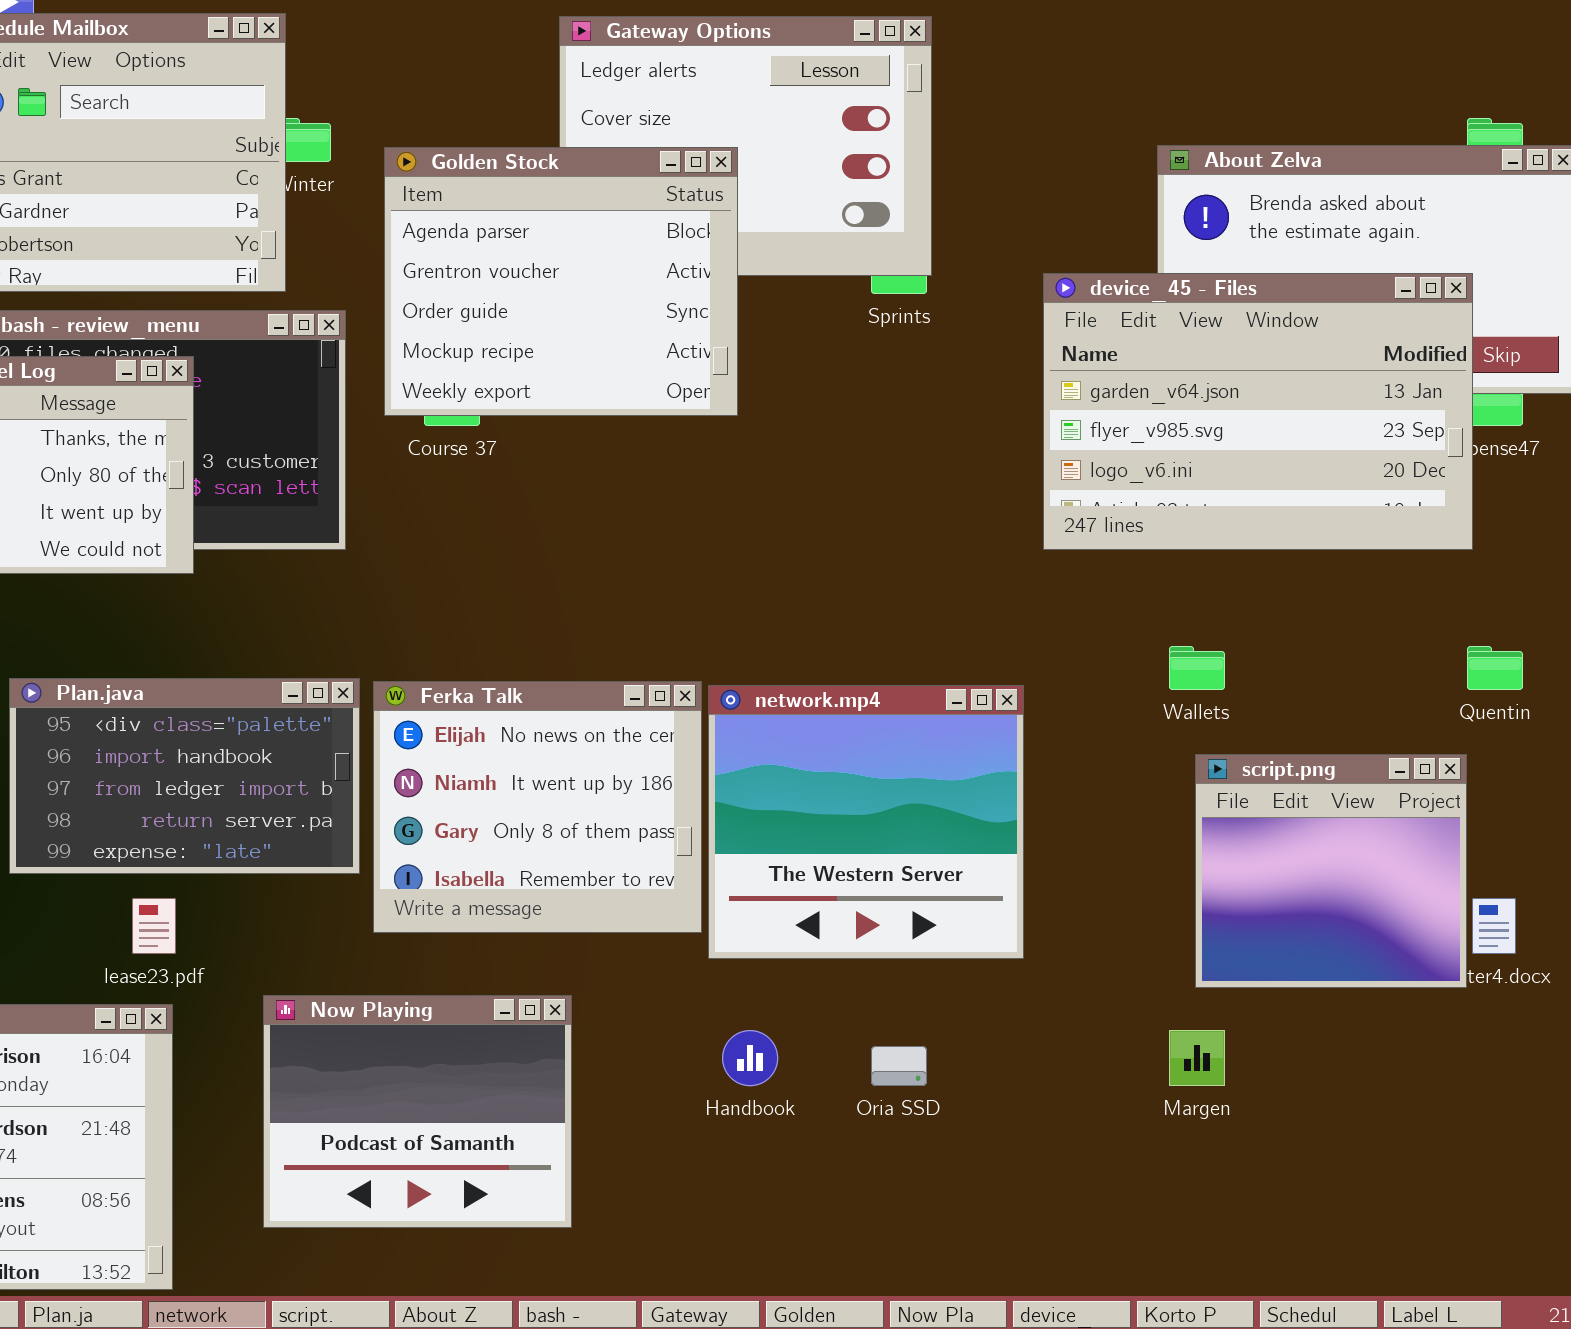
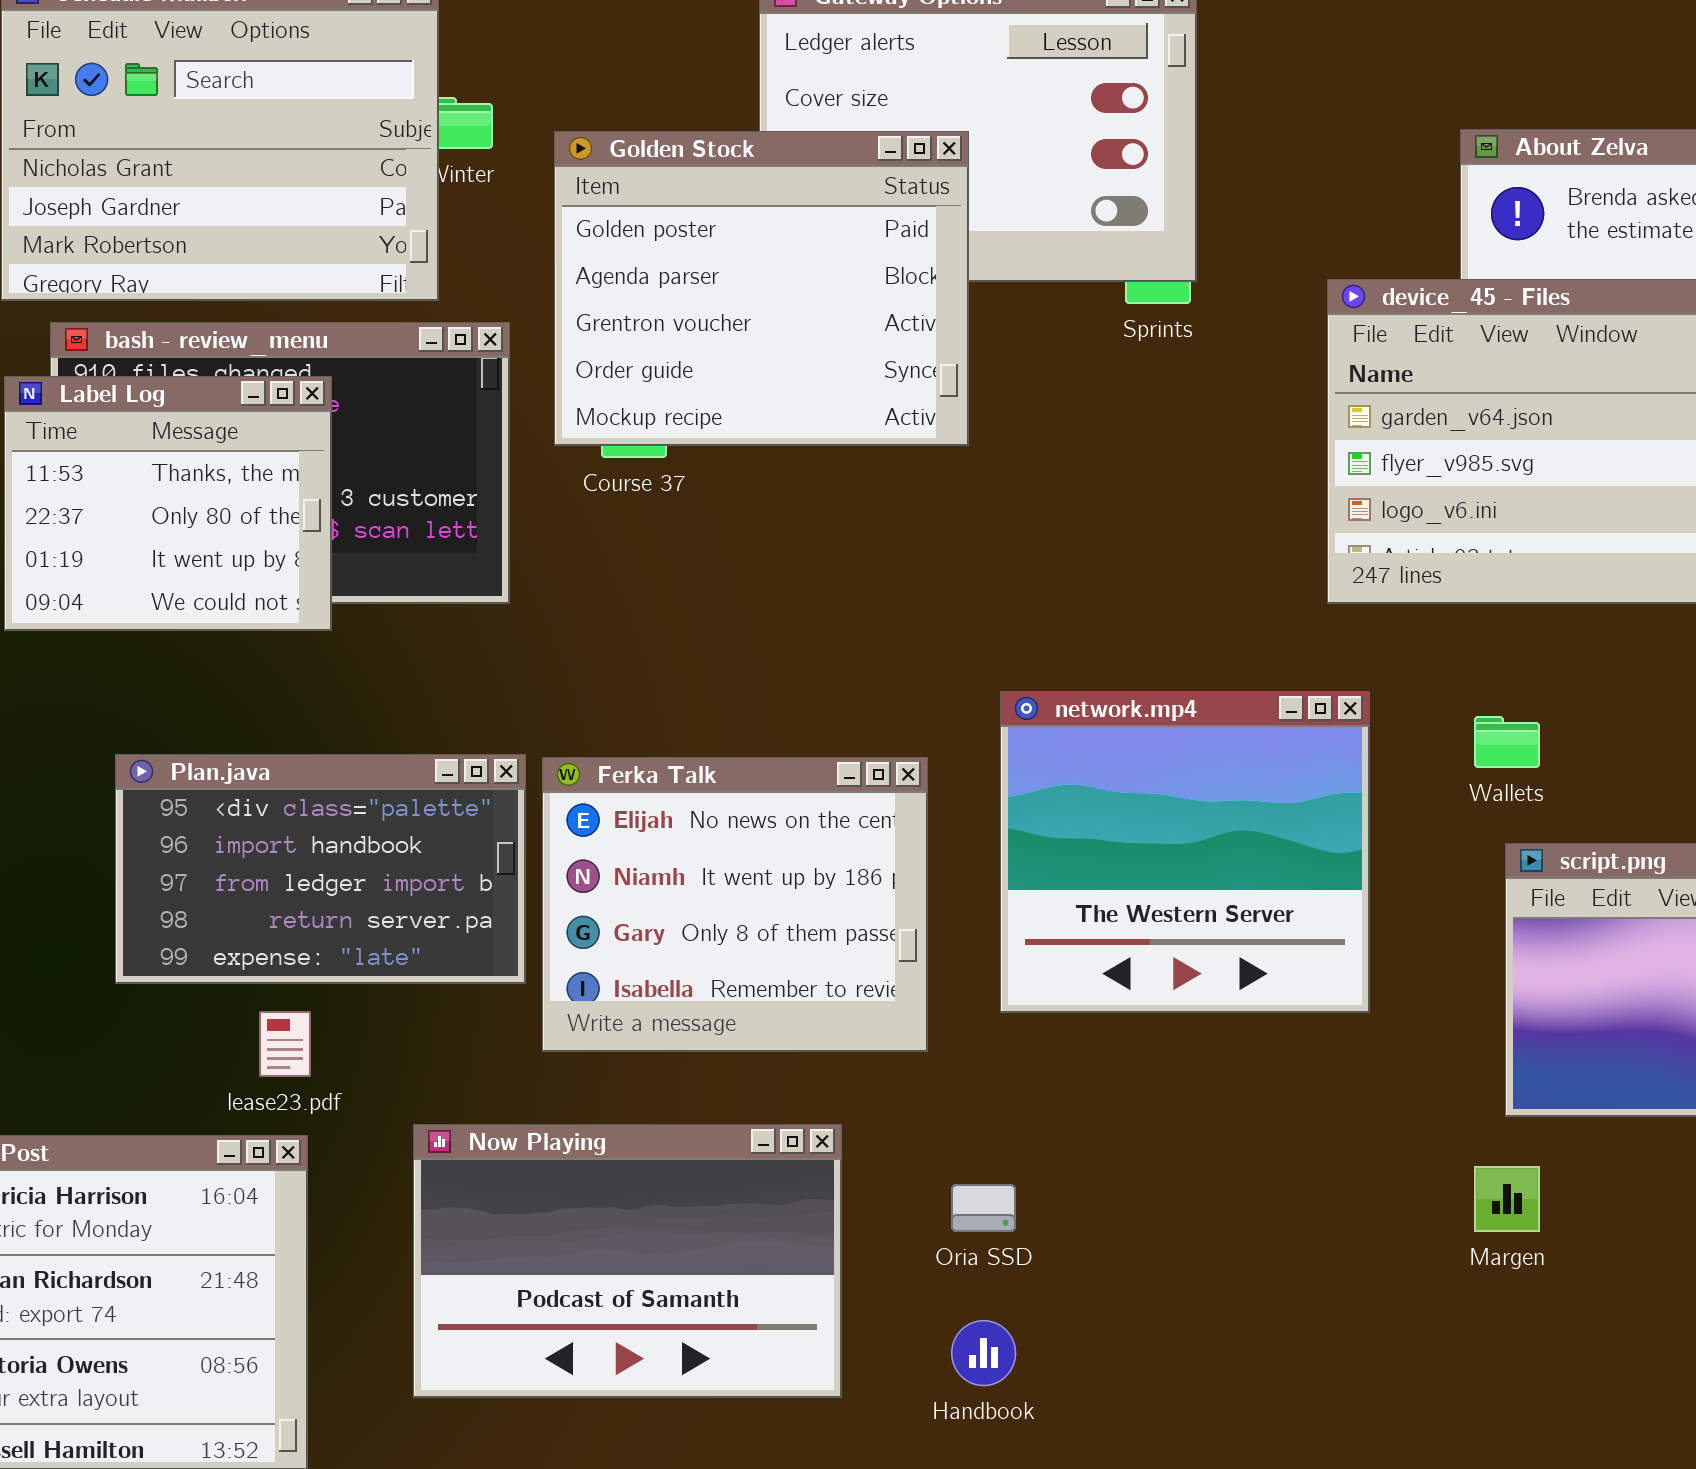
Golden Stock: [384,147,738,416] -> [554,131,969,446], scrolled up 1 row
network.mp4: [708,685,1024,959] -> [1000,691,1370,1013], moved
Now Playing: [263,995,572,1228] -> [413,1124,842,1398], resized
Handbook: [722,1030,778,1086] -> [951,1320,1016,1386], moved
Oria SSD: [871,1046,927,1086] -> [951,1184,1016,1232], moved

